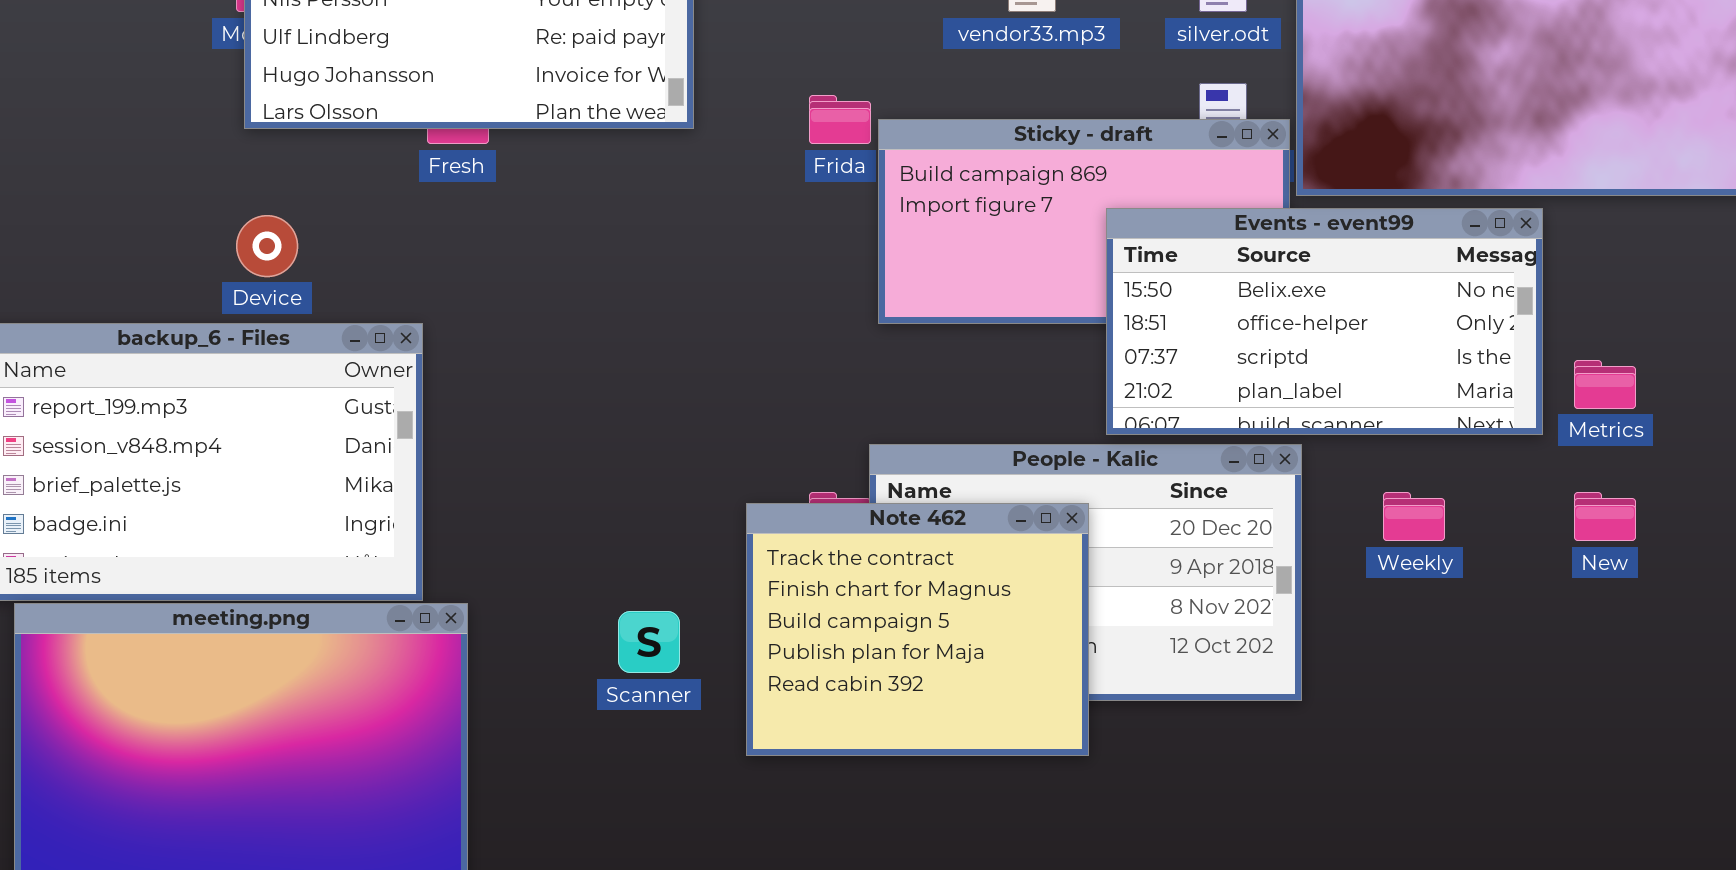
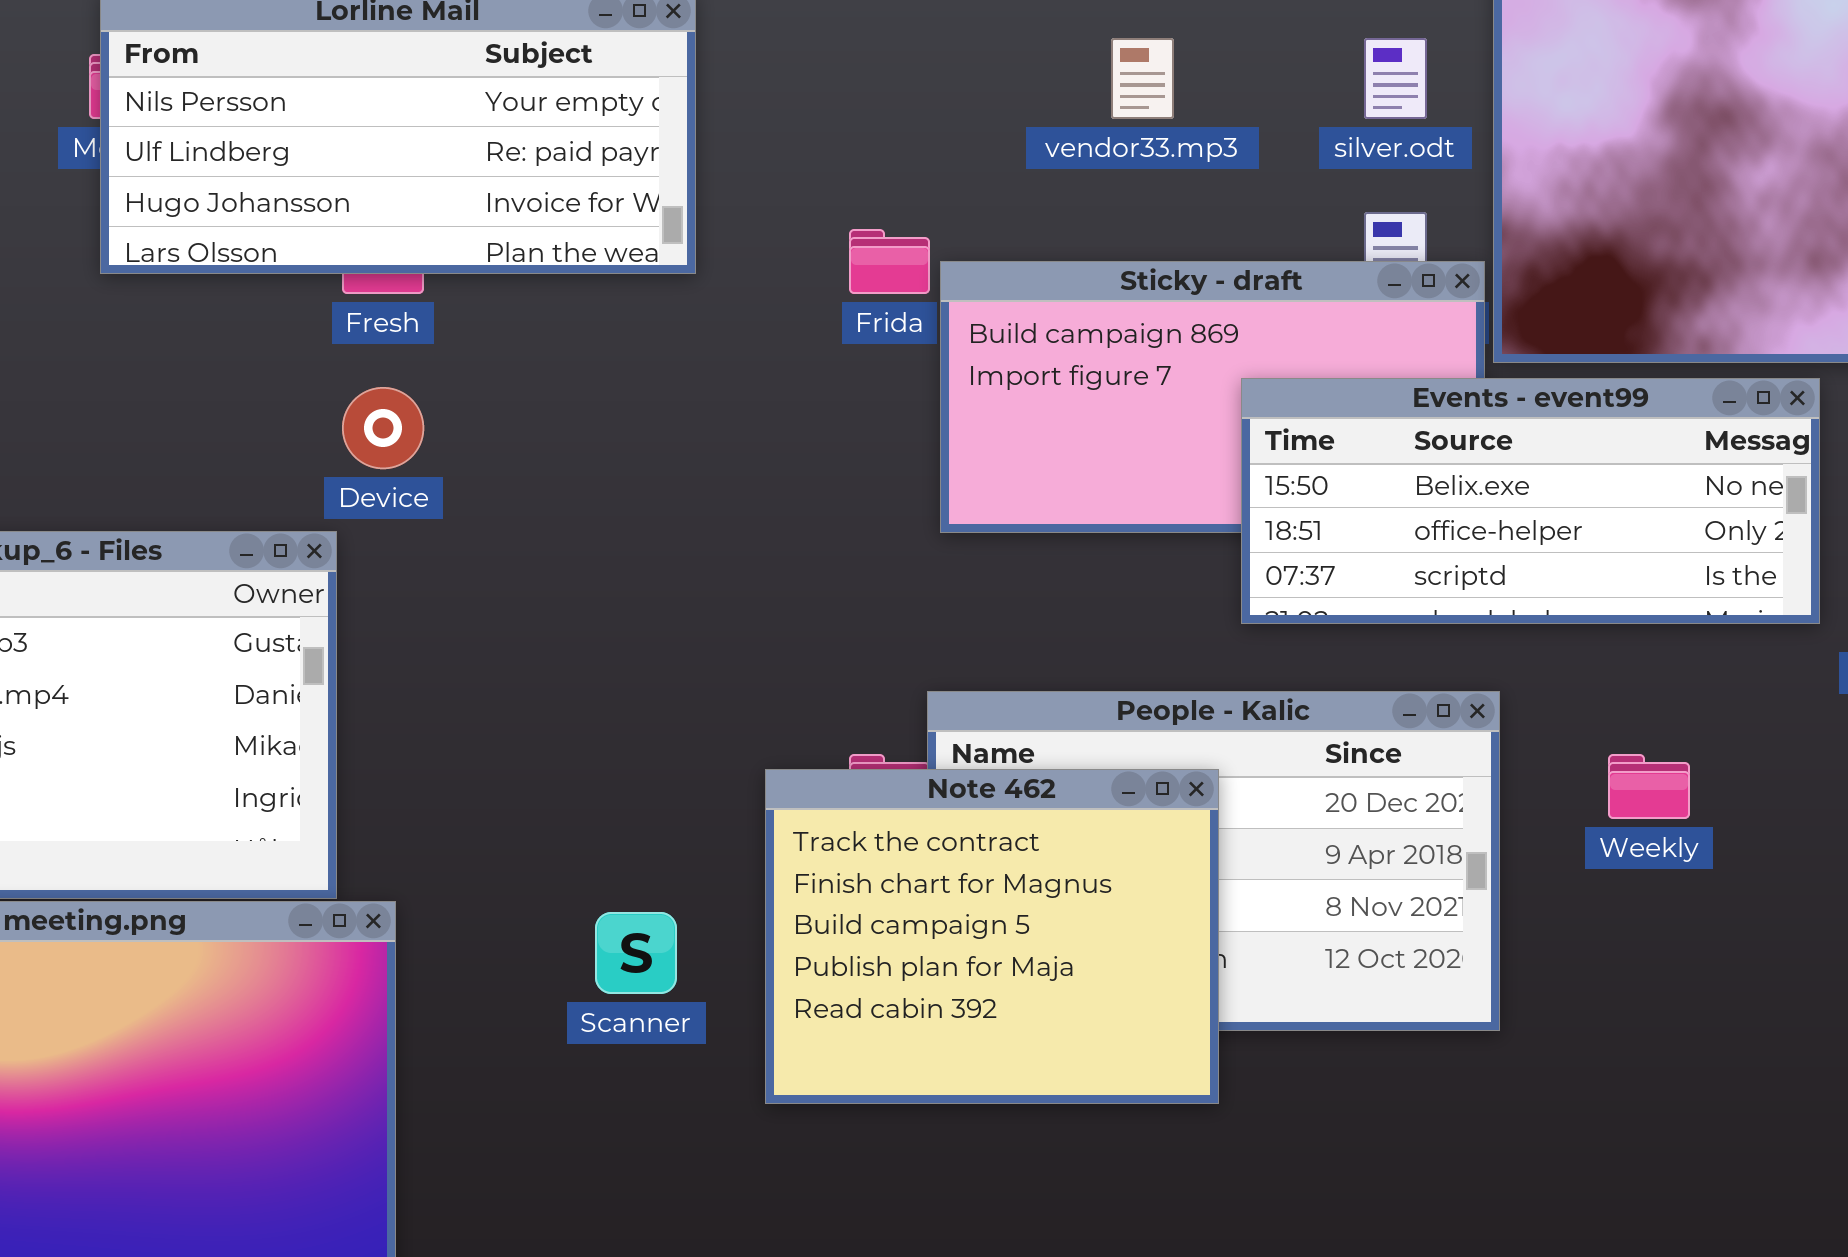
Events - event99: [1106,208,1543,435] -> [1241,378,1820,624], resized
Device: [236,215,298,277] -> [342,387,424,469], moved

